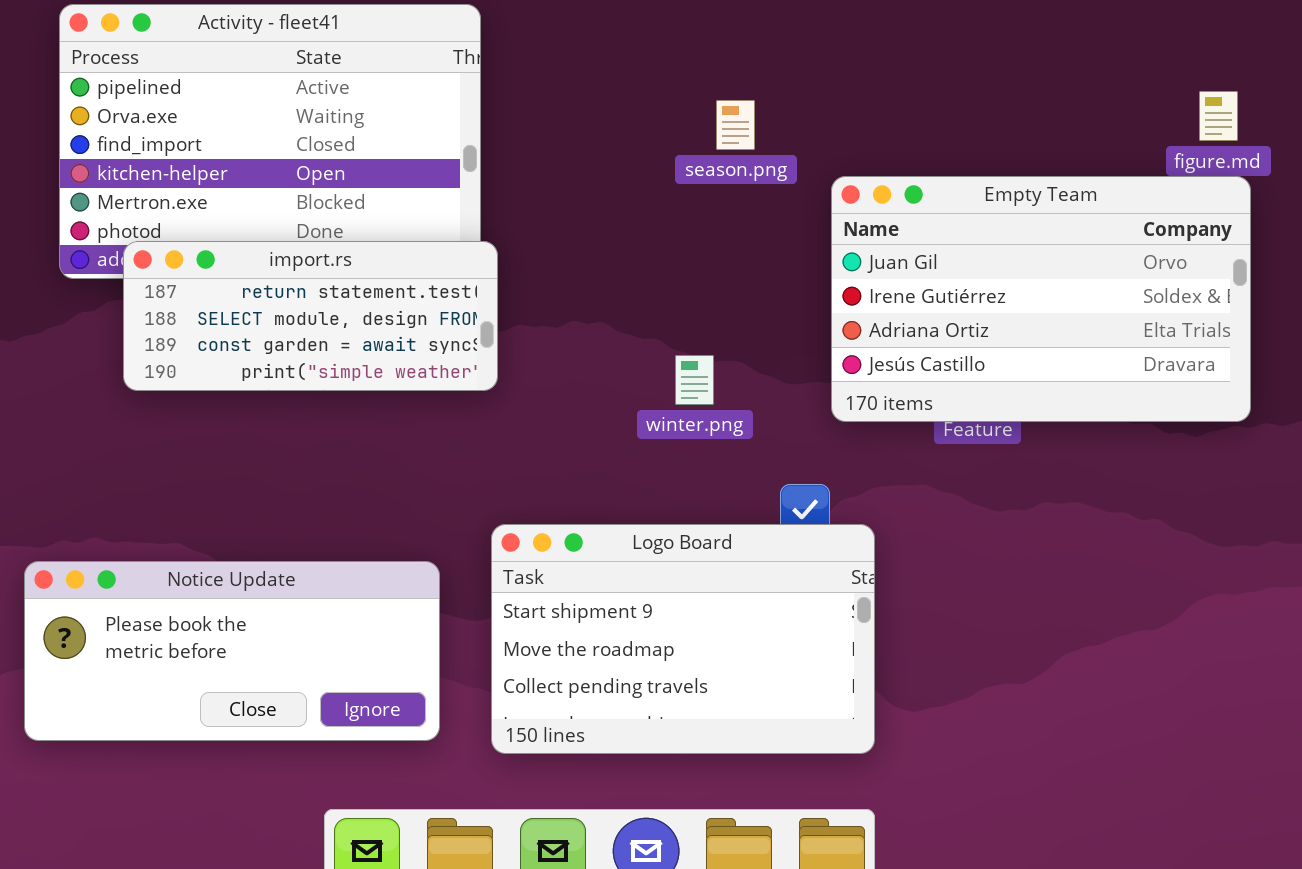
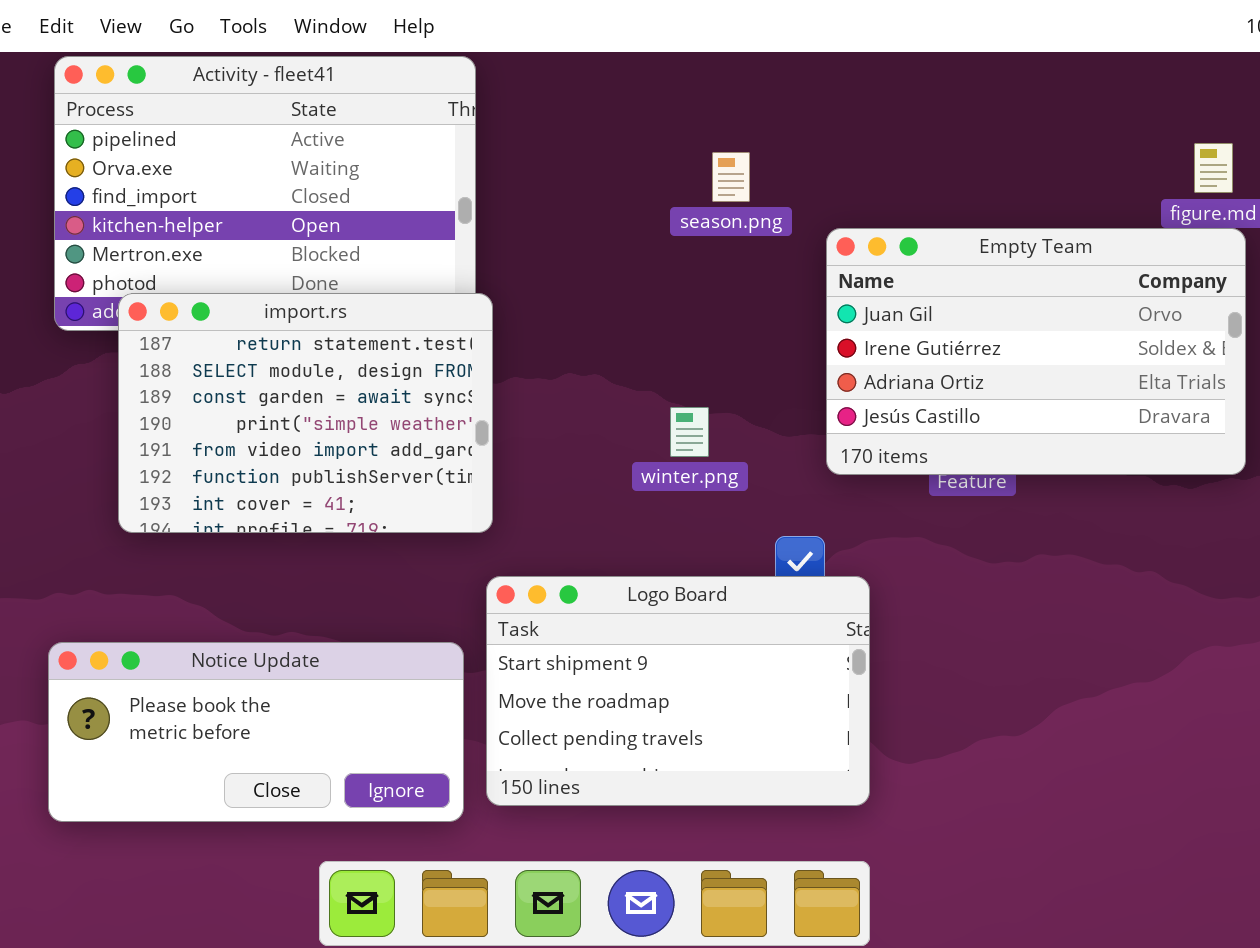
import.rs: [123,241,498,391] -> [118,293,493,533], resized
Notice Update: [24,561,440,741] -> [48,642,464,822], moved

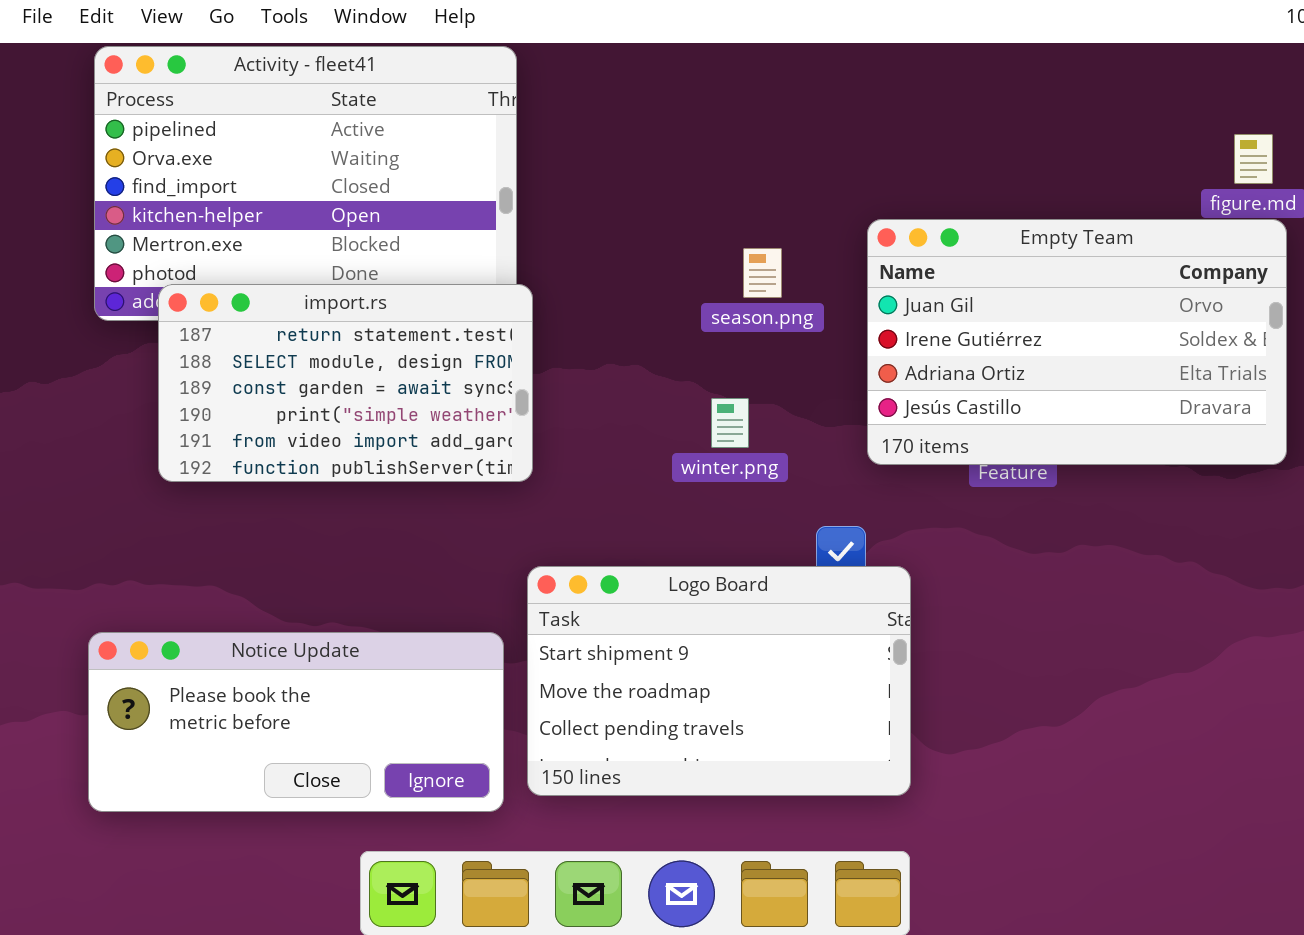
season.png: [712,152,750,202] -> [743,248,782,298], moved
import.rs: [118,293,493,533] -> [158,284,533,482], resized

